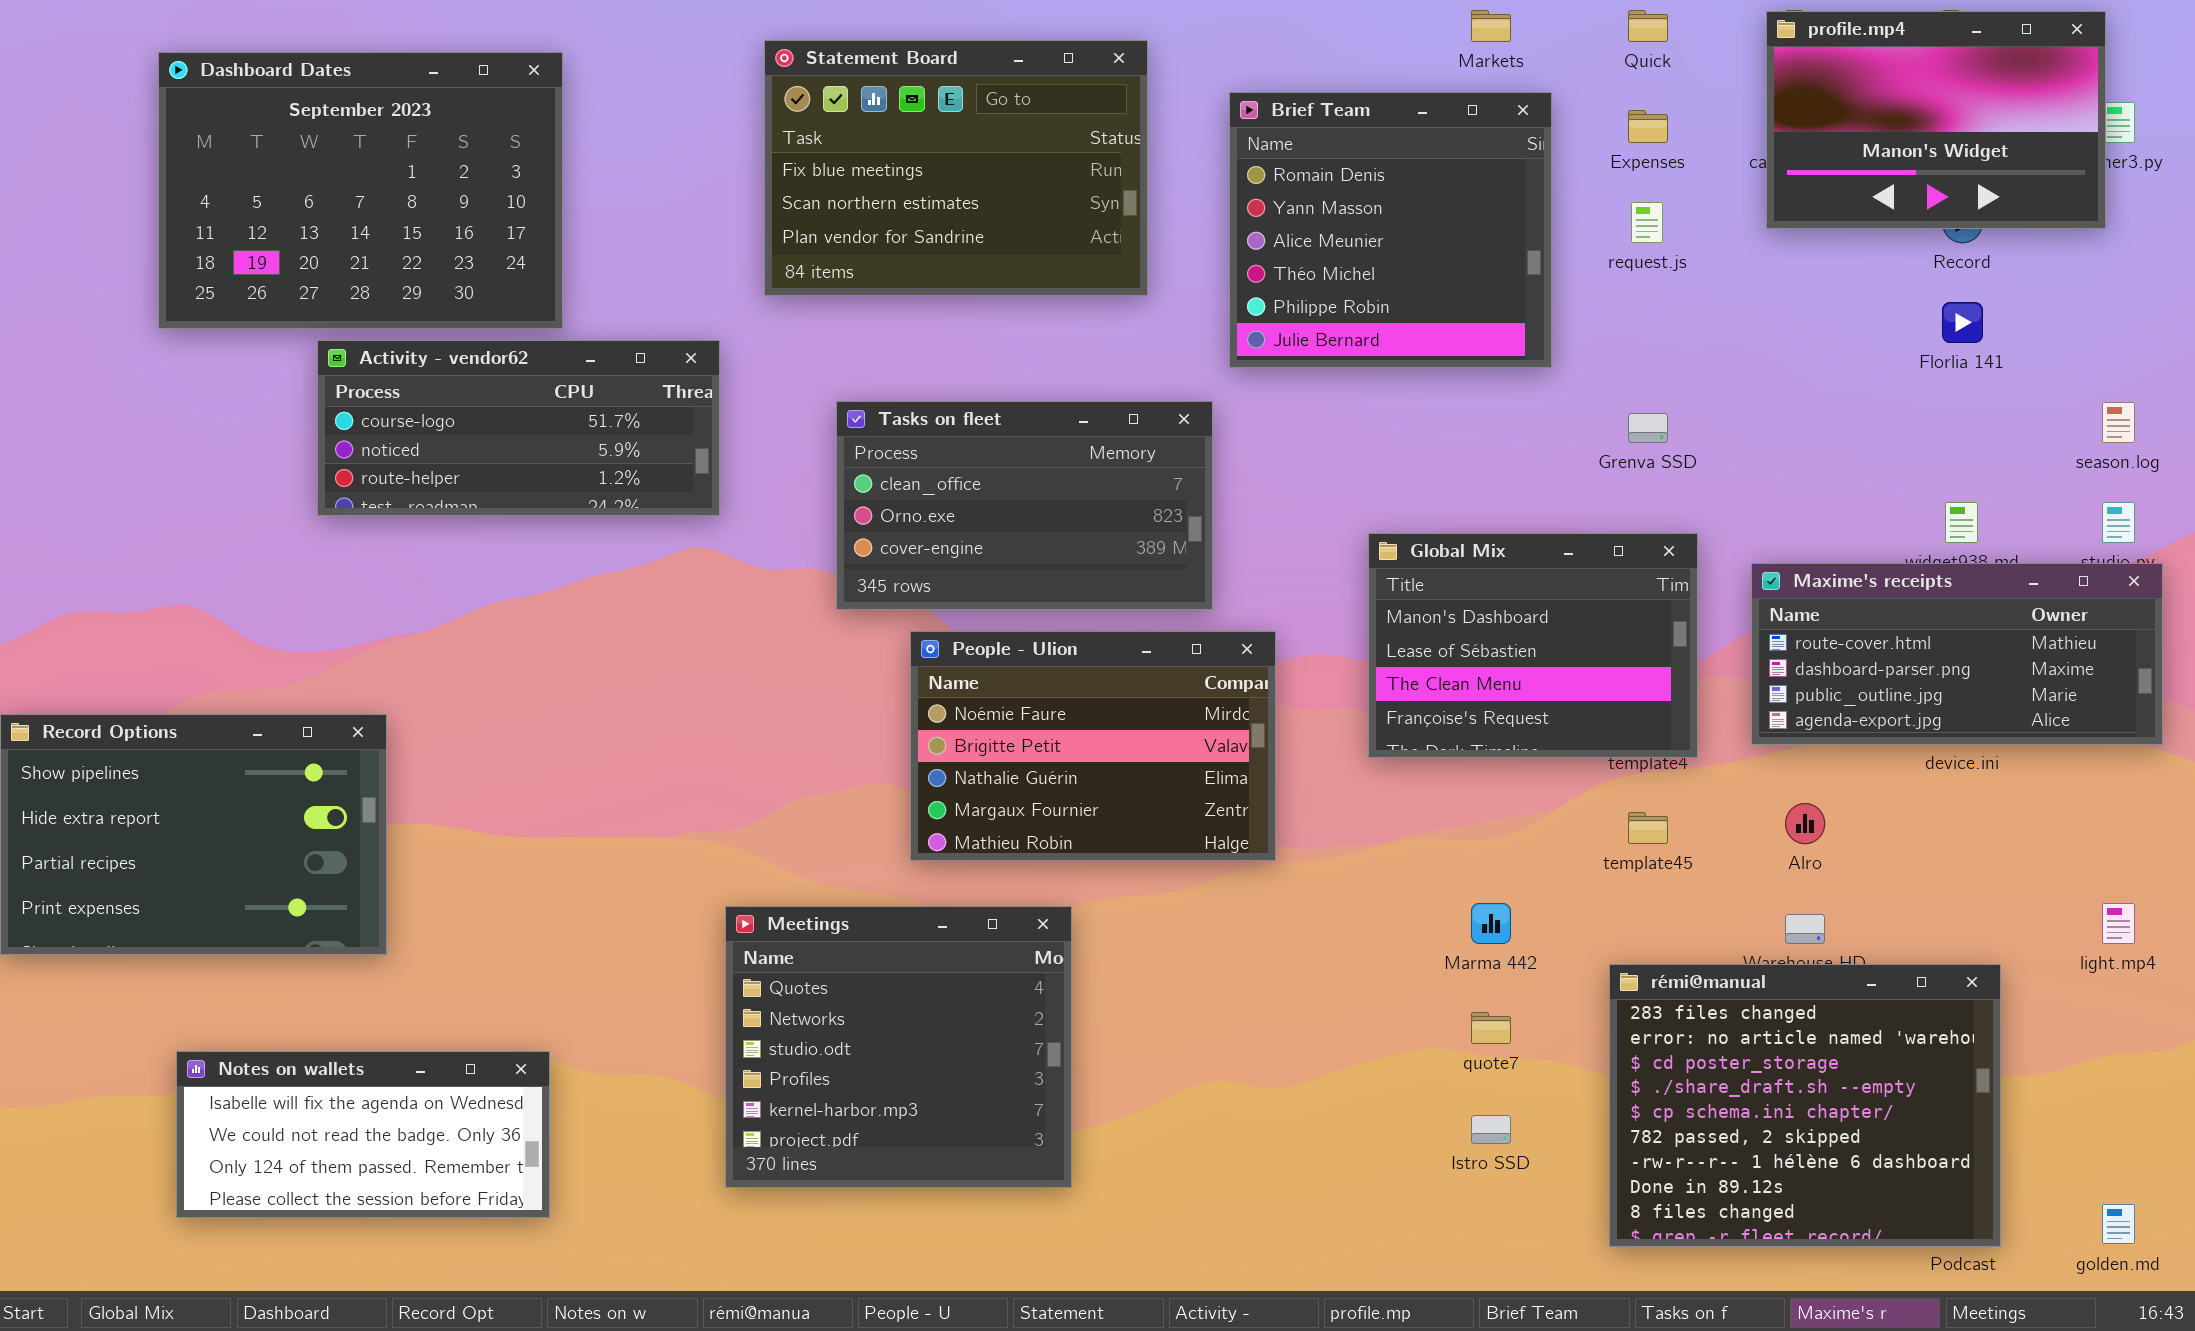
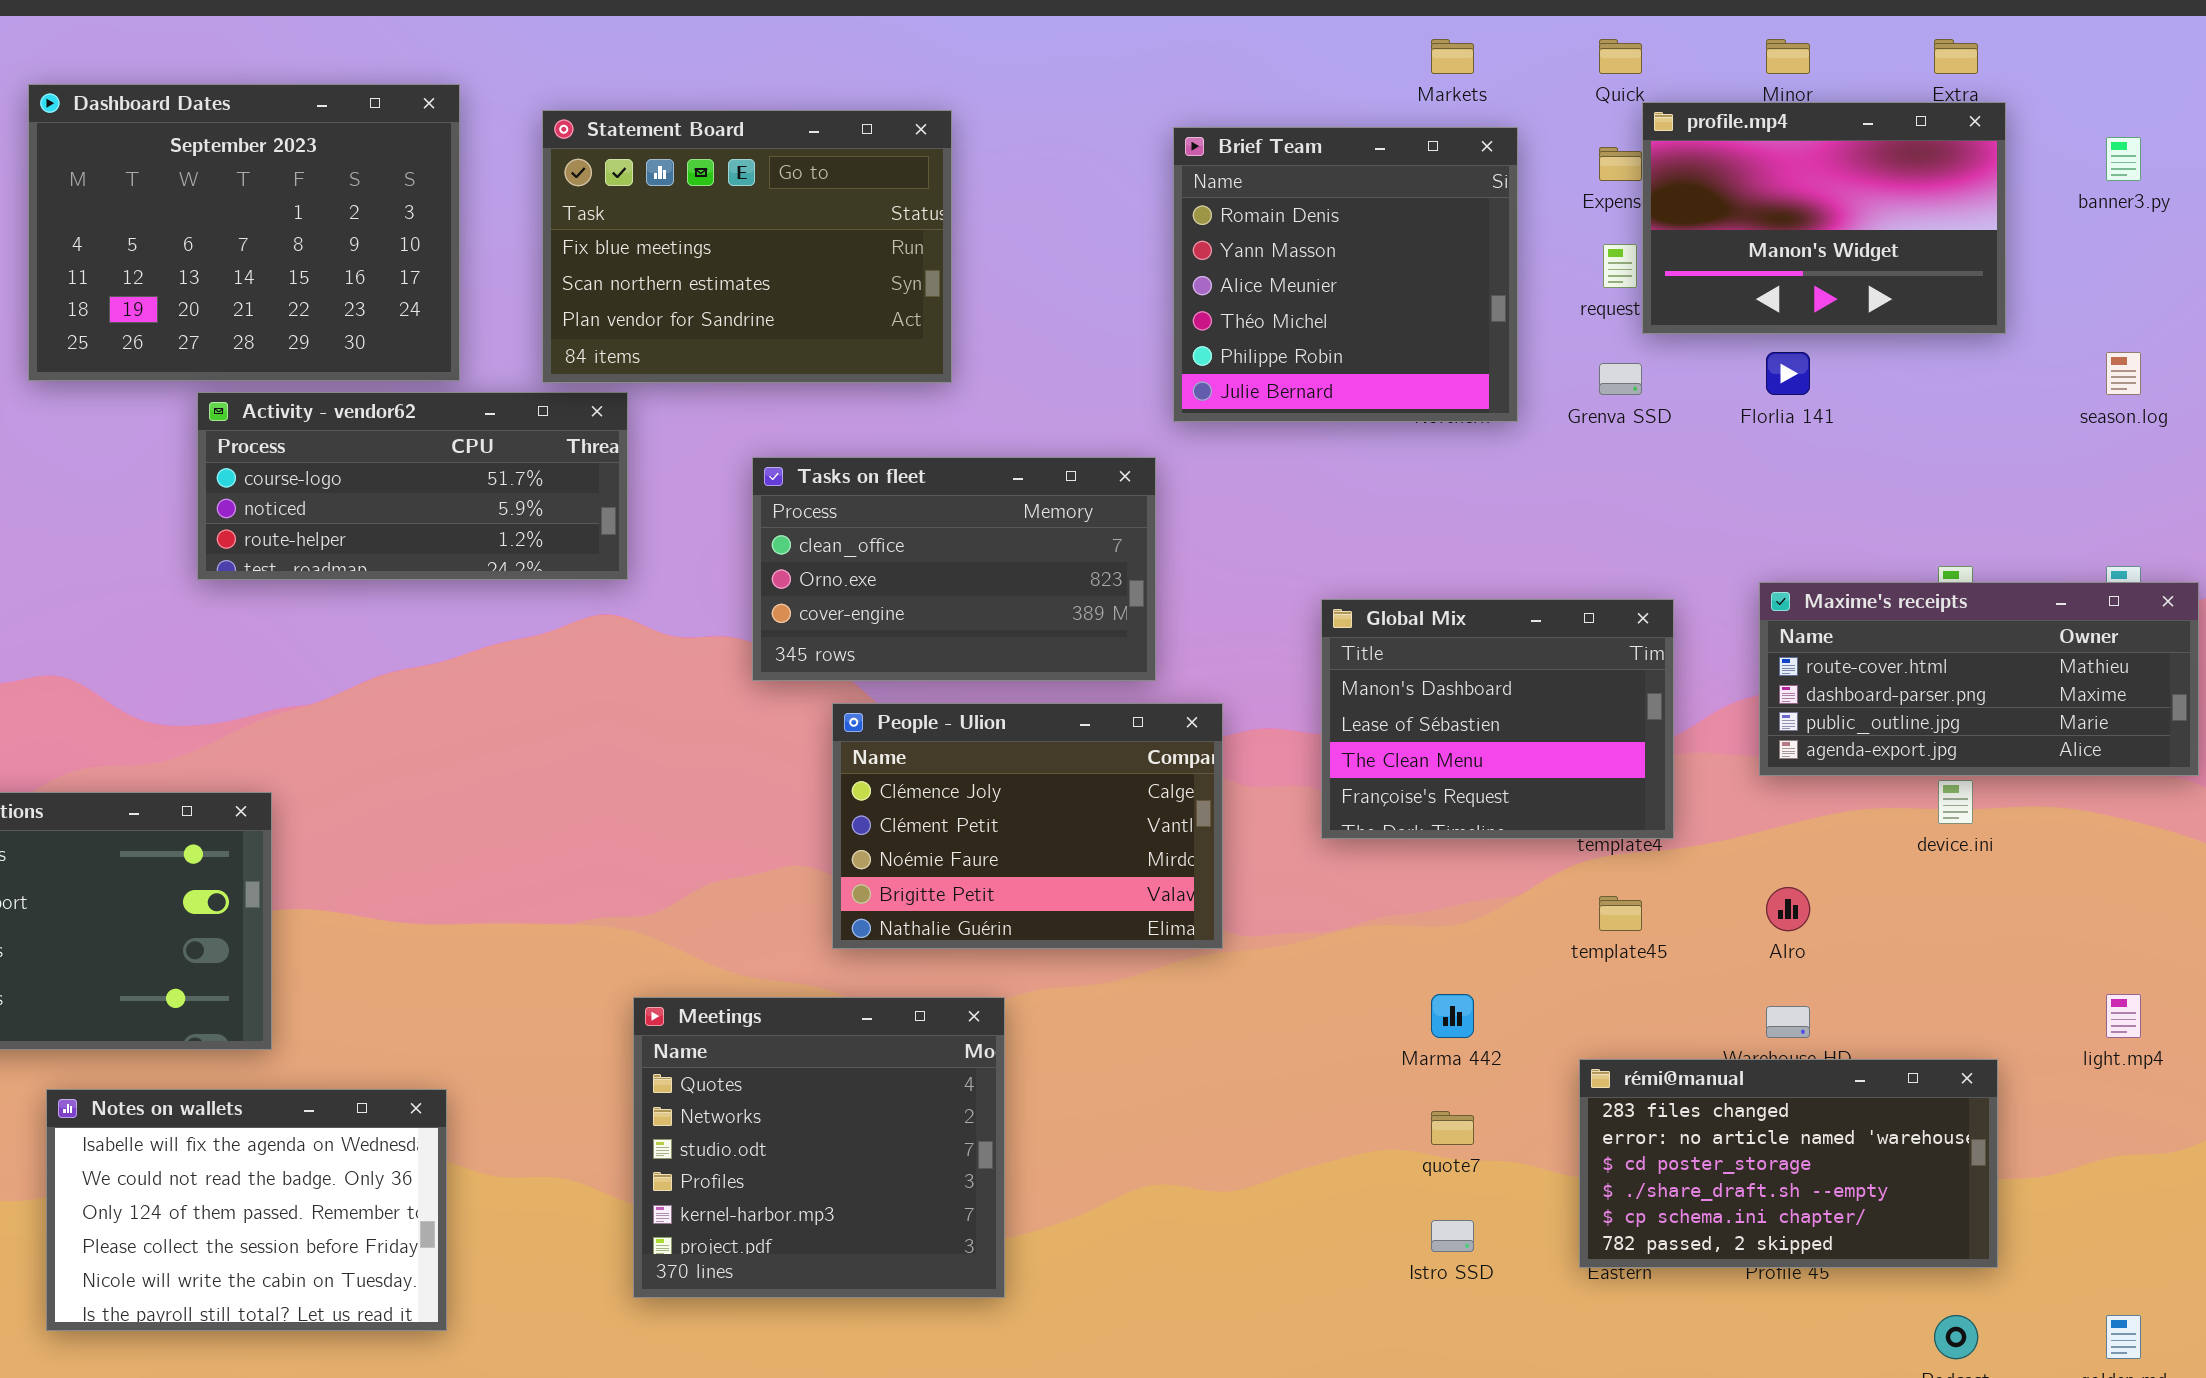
profile.mp4: [1766,11,2106,229] -> [1642,102,2006,334], moved
Statement Board: [764,40,1148,296] -> [542,110,952,383], moved
Florlia 141: [1942,302,1983,343] -> [1766,352,1810,395], moved
season.log: [2102,402,2135,443] -> [2106,352,2141,395], moved
Grenva SSD: [1628,413,1668,443] -> [1599,363,1642,395], moved
Maxime's receipts: [1751,563,2163,745] -> [1759,582,2199,776], moved
People - Ulion: [910,631,1276,861] -> [832,703,1223,949], scrolled up 2 rows
rémi@manual: [1609,964,2001,1247] -> [1579,1059,1998,1268], resized
Notes on wallets: [176,1051,550,1218] -> [46,1089,447,1331], resized

